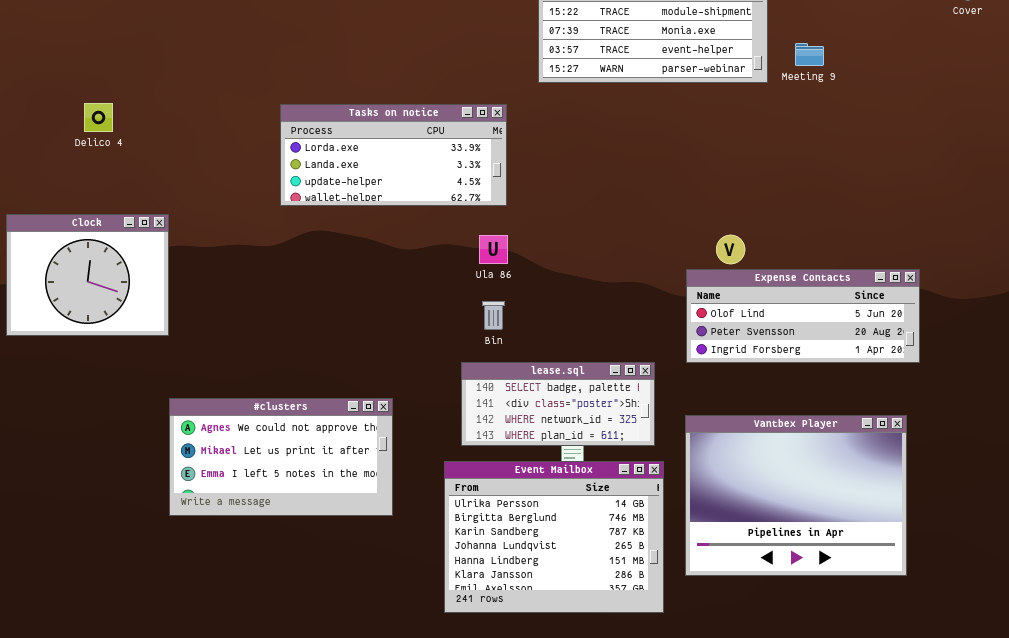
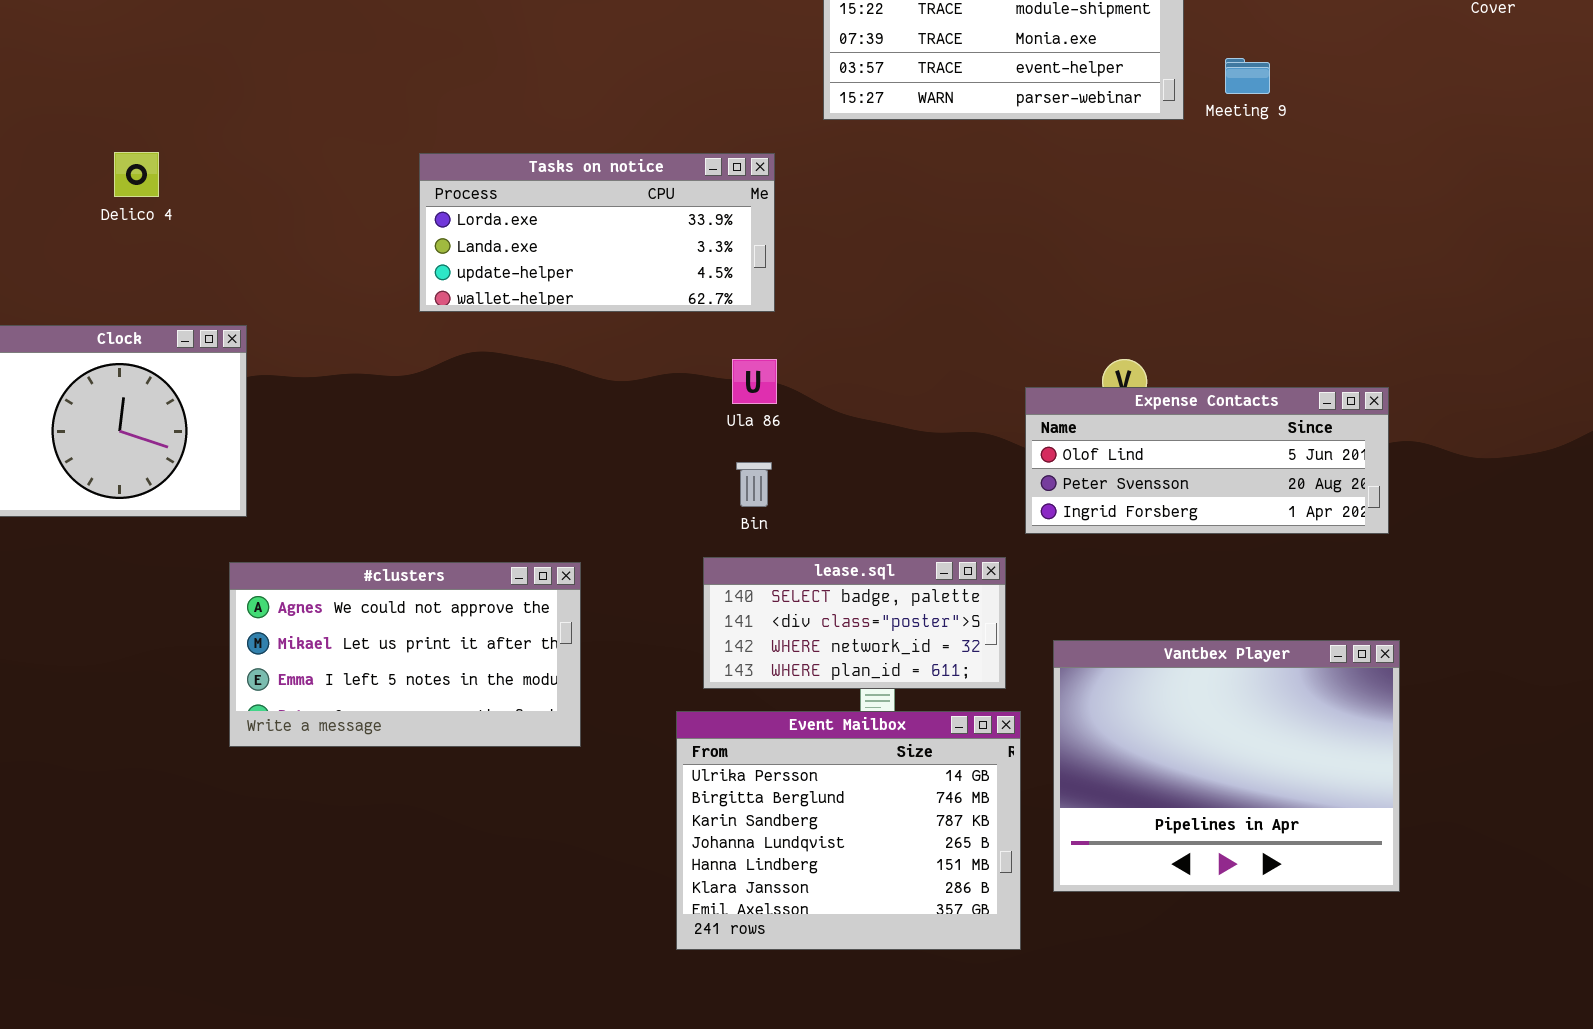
Expense Contacts: [686,269,920,363] -> [1025,387,1389,534], moved
#clusters: [169,398,393,516] -> [229,562,581,747], moved

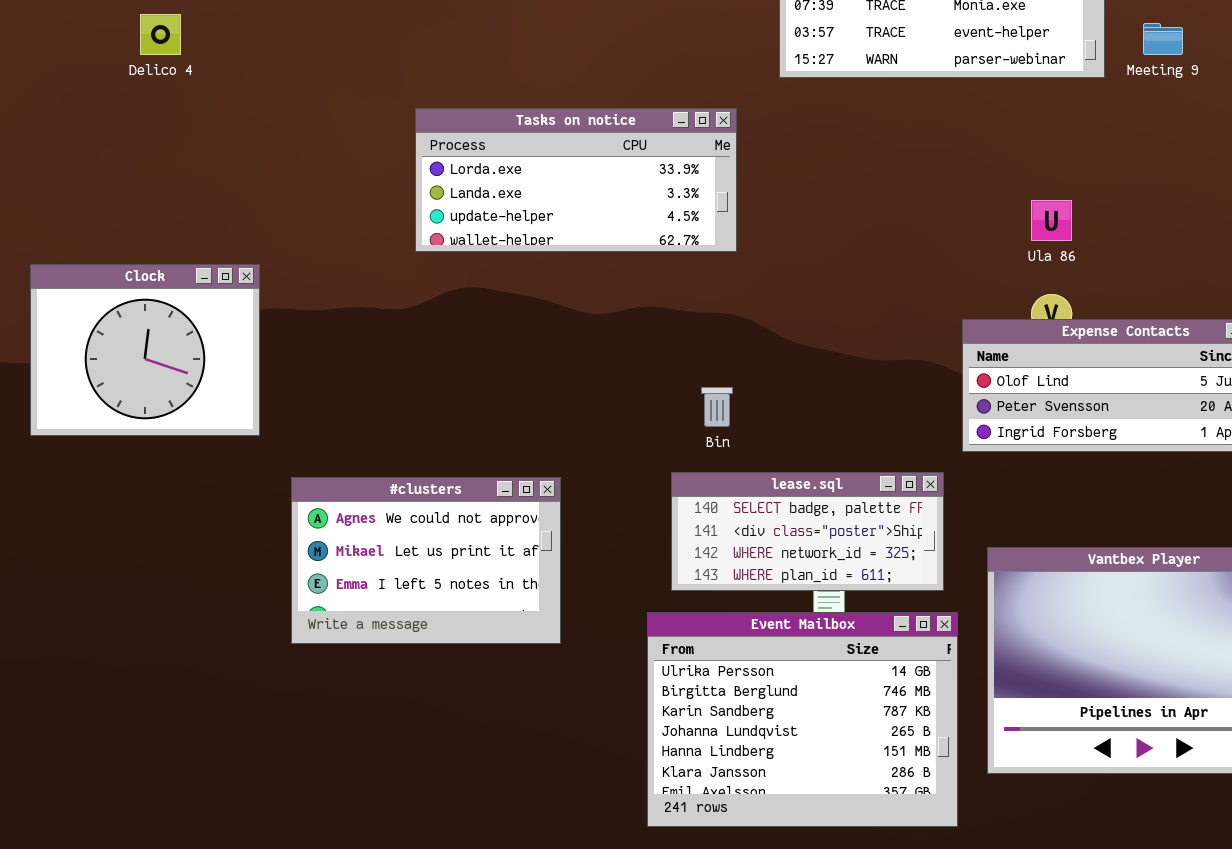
Delico 4: [114,152,159,197] -> [140,14,181,55], moved
Ula 86: [732,359,777,404] -> [1031,200,1072,241], moved
#clusters: [229,562,581,747] -> [291,477,561,644], resized

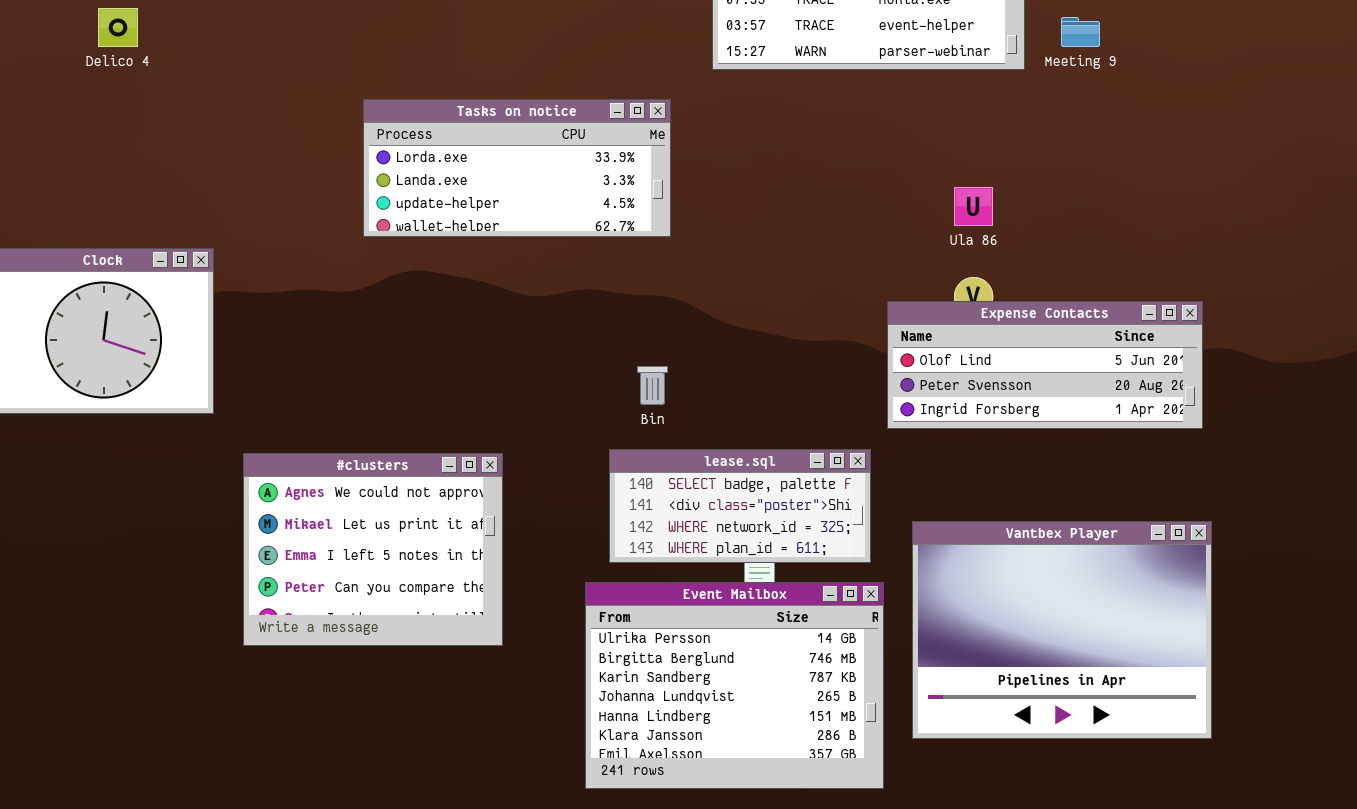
#clusters: [291,477,561,644] -> [243,453,503,646], resized

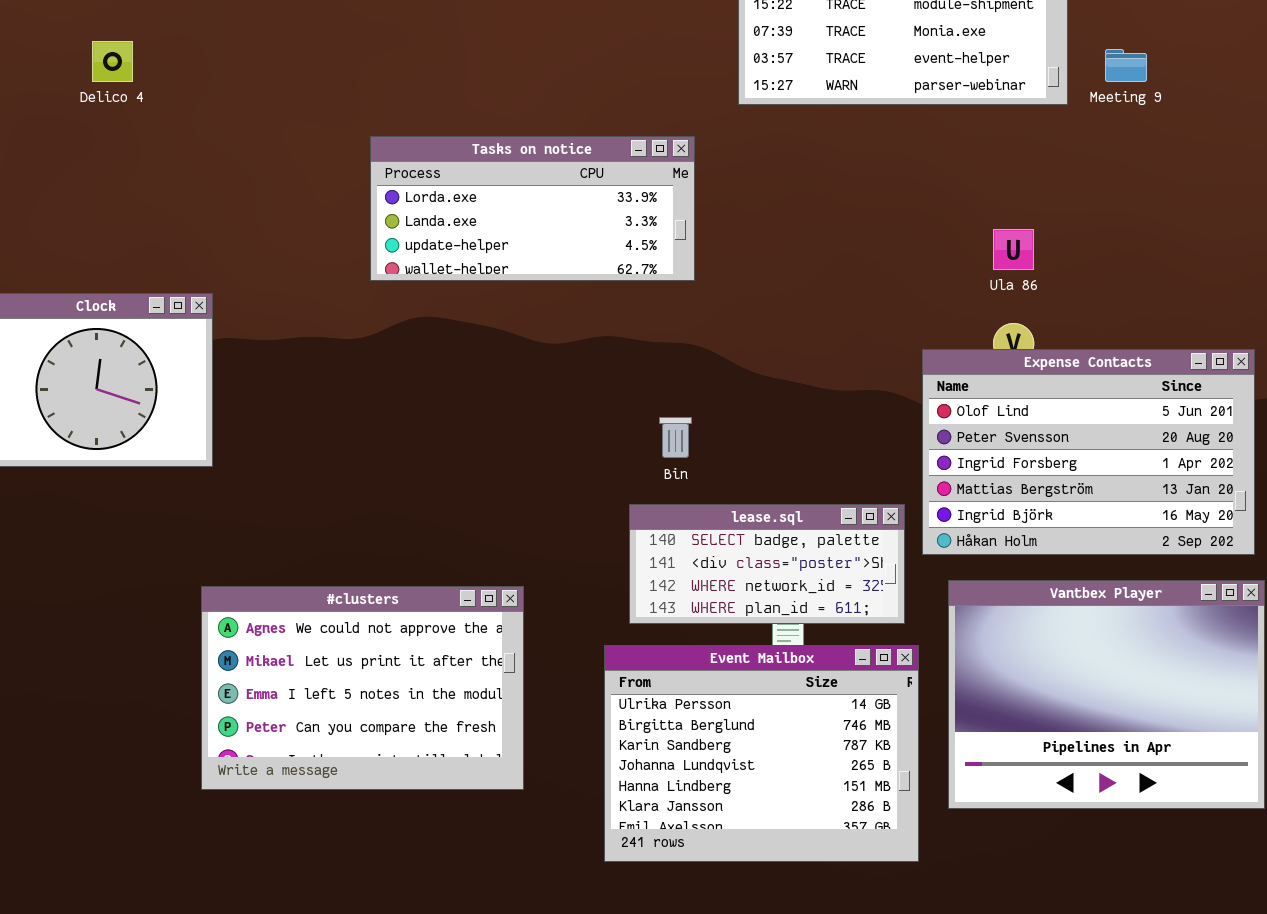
Expense Contacts: [887,301,1203,429] -> [922,349,1255,555], resized
#clusters: [243,453,503,646] -> [201,586,524,790], moved, resized

